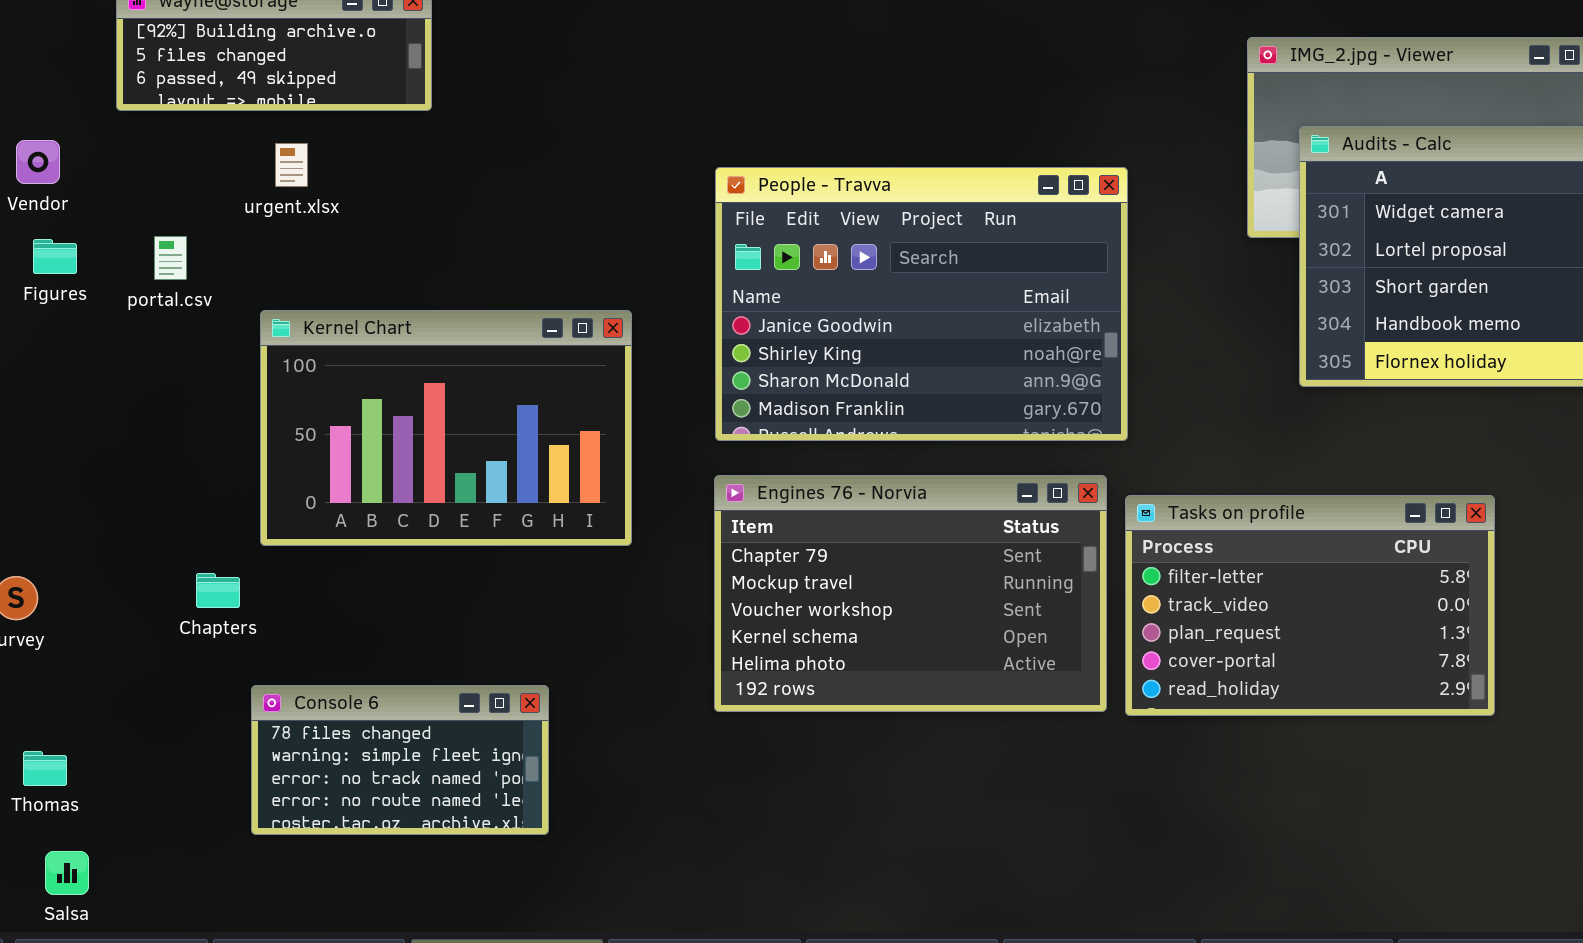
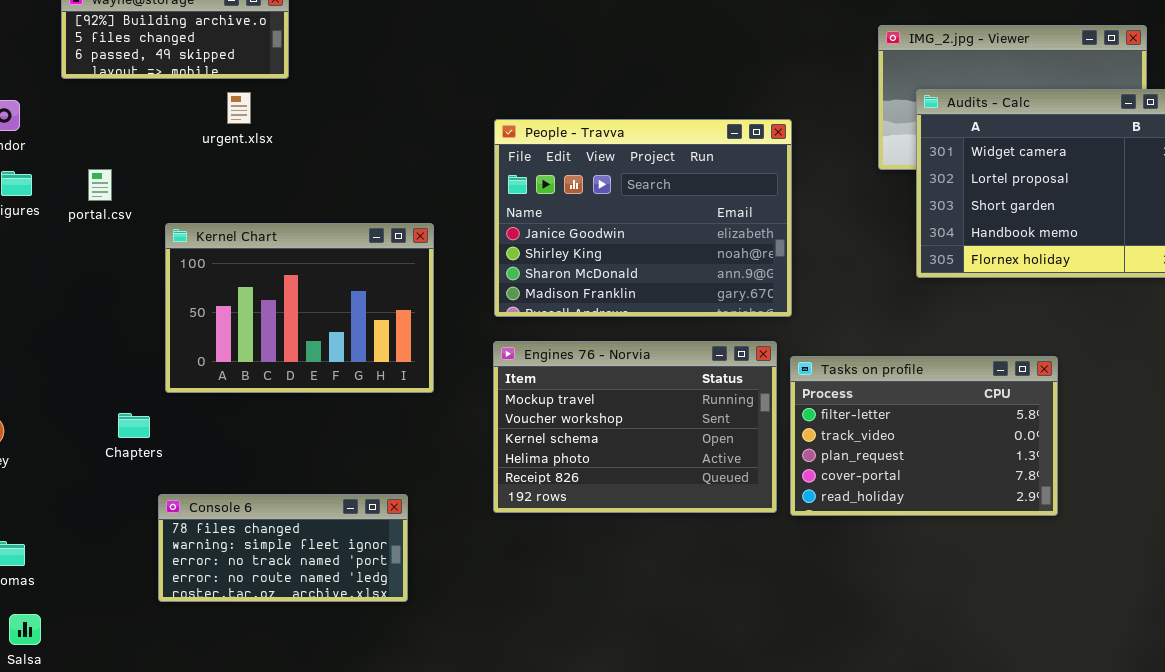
urgent.xlsx: [275,143,308,187] -> [227,92,251,124], moved
Engines 76 - Norvia: [714,475,1107,712] -> [493,341,777,513], scrolled down 1 row
Console 6: [251,685,549,835] -> [158,494,408,602], resized

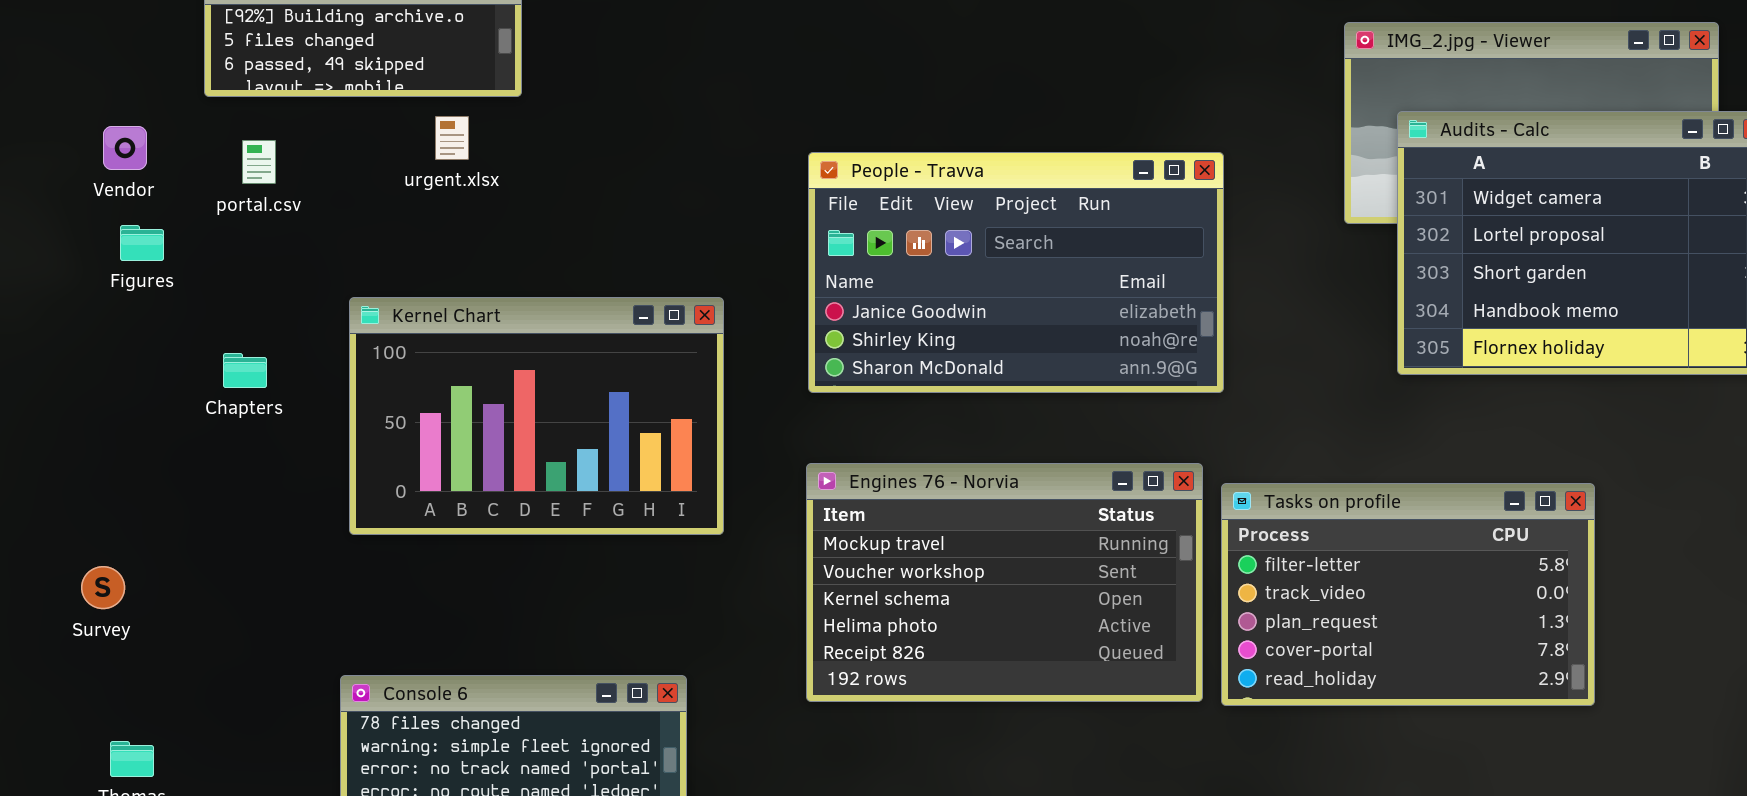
People - Travva: [494,119,792,317] -> [808,152,1224,393], resized
portal.csv: [88,169,112,201] -> [242,140,276,184], moved
Chapters: [118,413,150,438] -> [223,353,267,388], moved

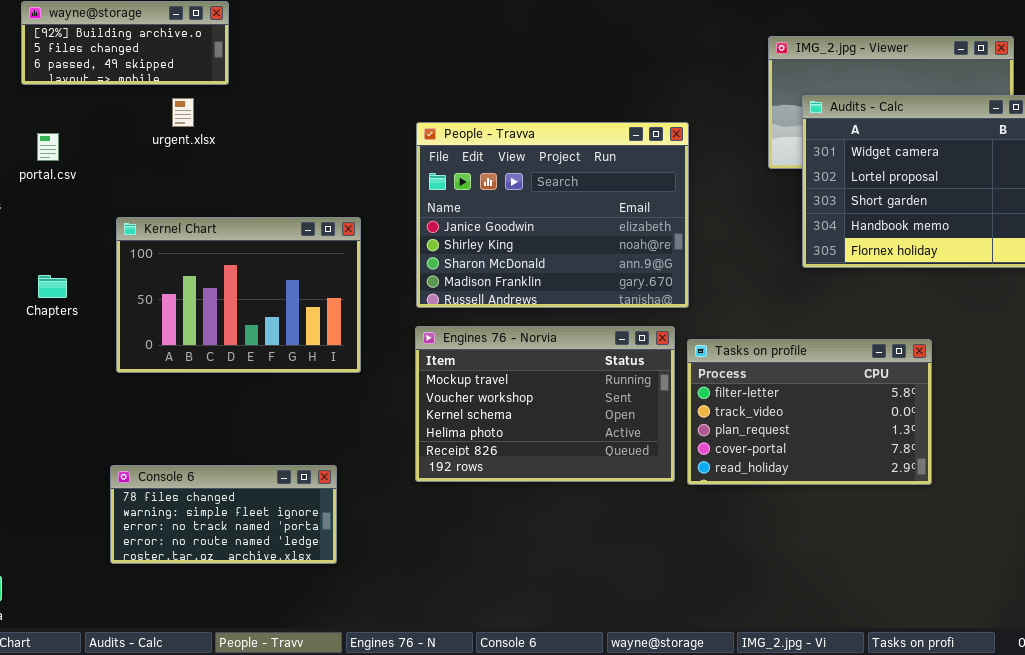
portal.csv: [242,140,276,184] -> [37,133,59,161], moved
People - Travva: [808,152,1224,393] -> [416,122,689,308], resized
Chapters: [223,353,267,388] -> [38,275,67,298], moved

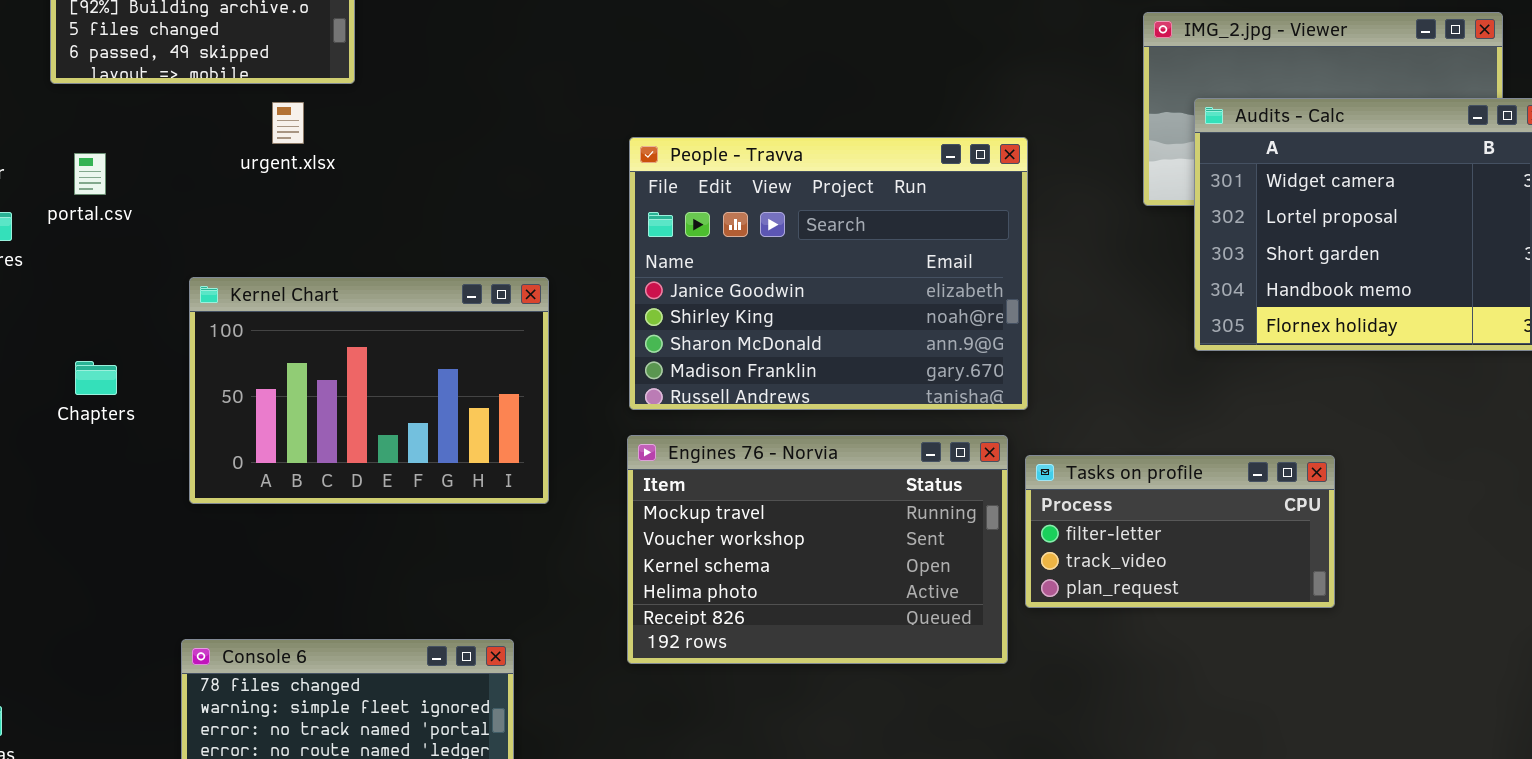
Tasks on profile: [687,339,932,485] -> [1025,455,1335,608], resized

